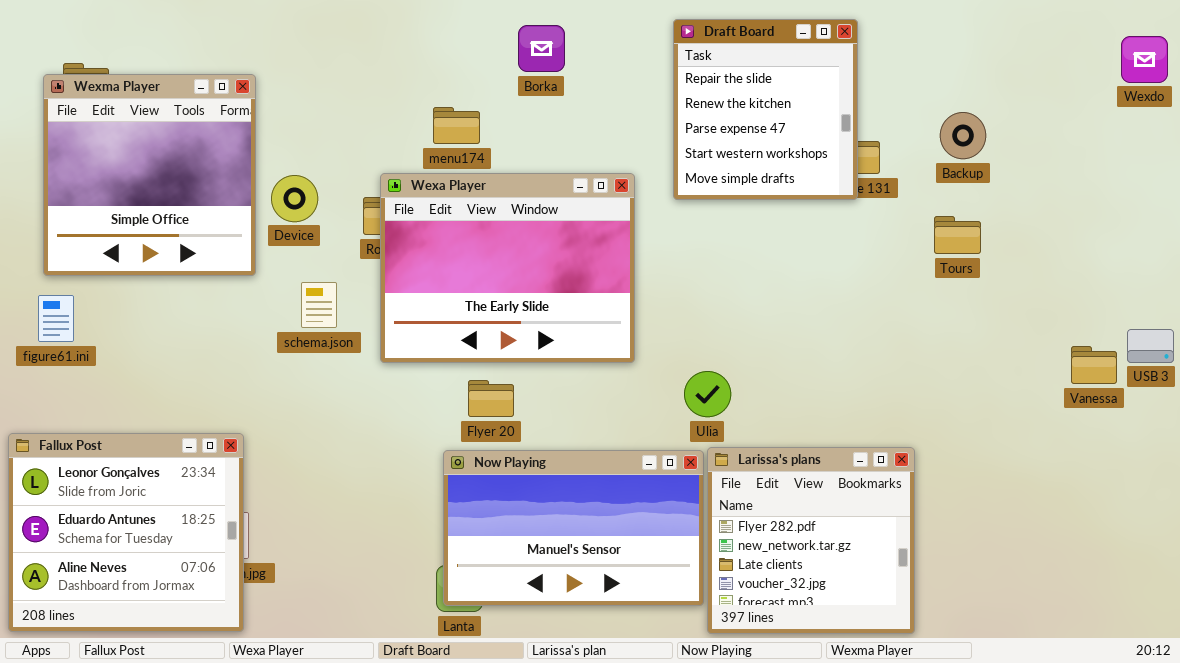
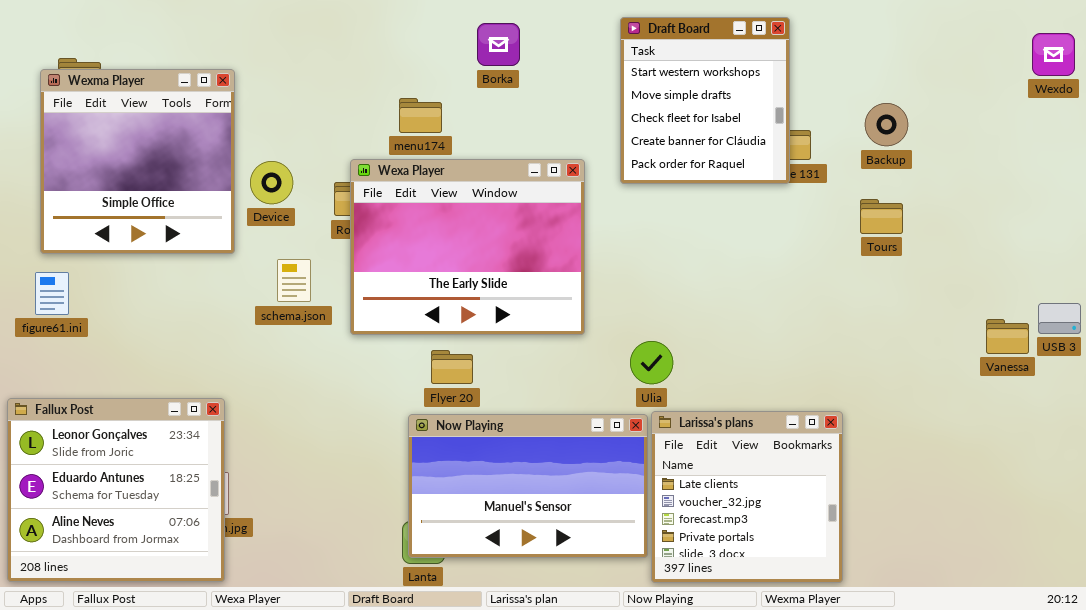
Draft Board: [673,19,858,200] -> [620,17,790,184], scrolled down 3 rows
Larissa's plans: [707,447,915,634] -> [651,411,843,583], scrolled down 2 rows

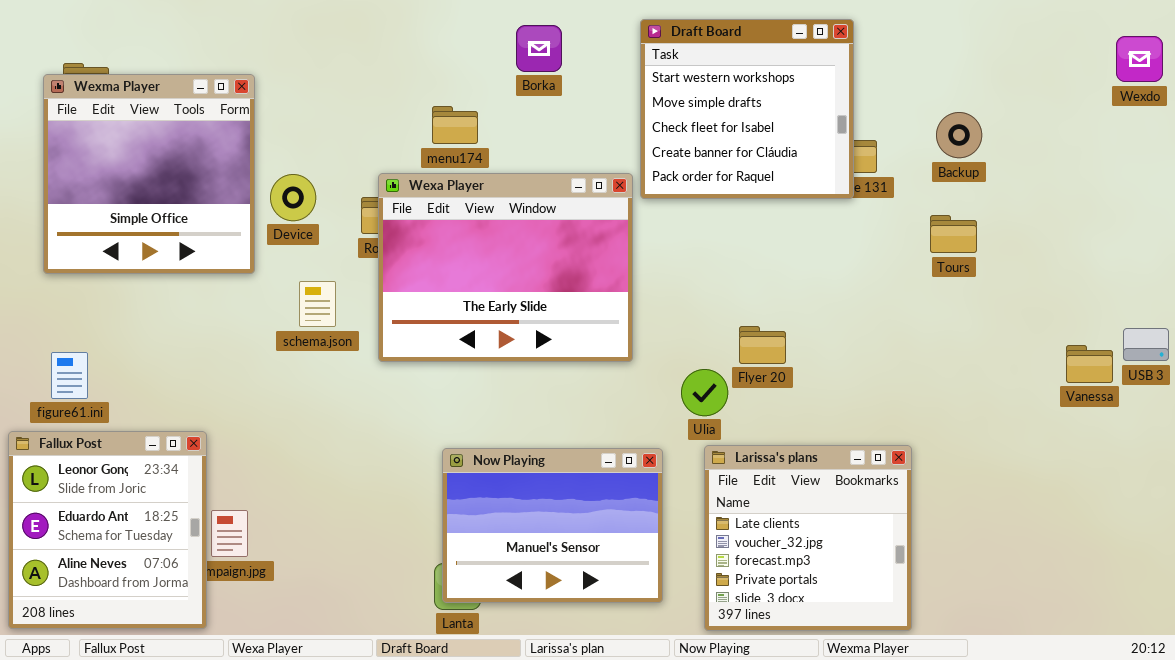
Draft Board: [620,17,790,184] -> [640,19,854,199], resized
figure61.ini: [35,272,69,315] -> [51,352,88,399], moved
Flyer 20: [431,350,473,384] -> [739,326,786,364], moved
Fallux Post: [7,398,225,582] -> [8,431,207,629], resized
Now Playing: [408,414,648,558] -> [442,448,663,603], resized

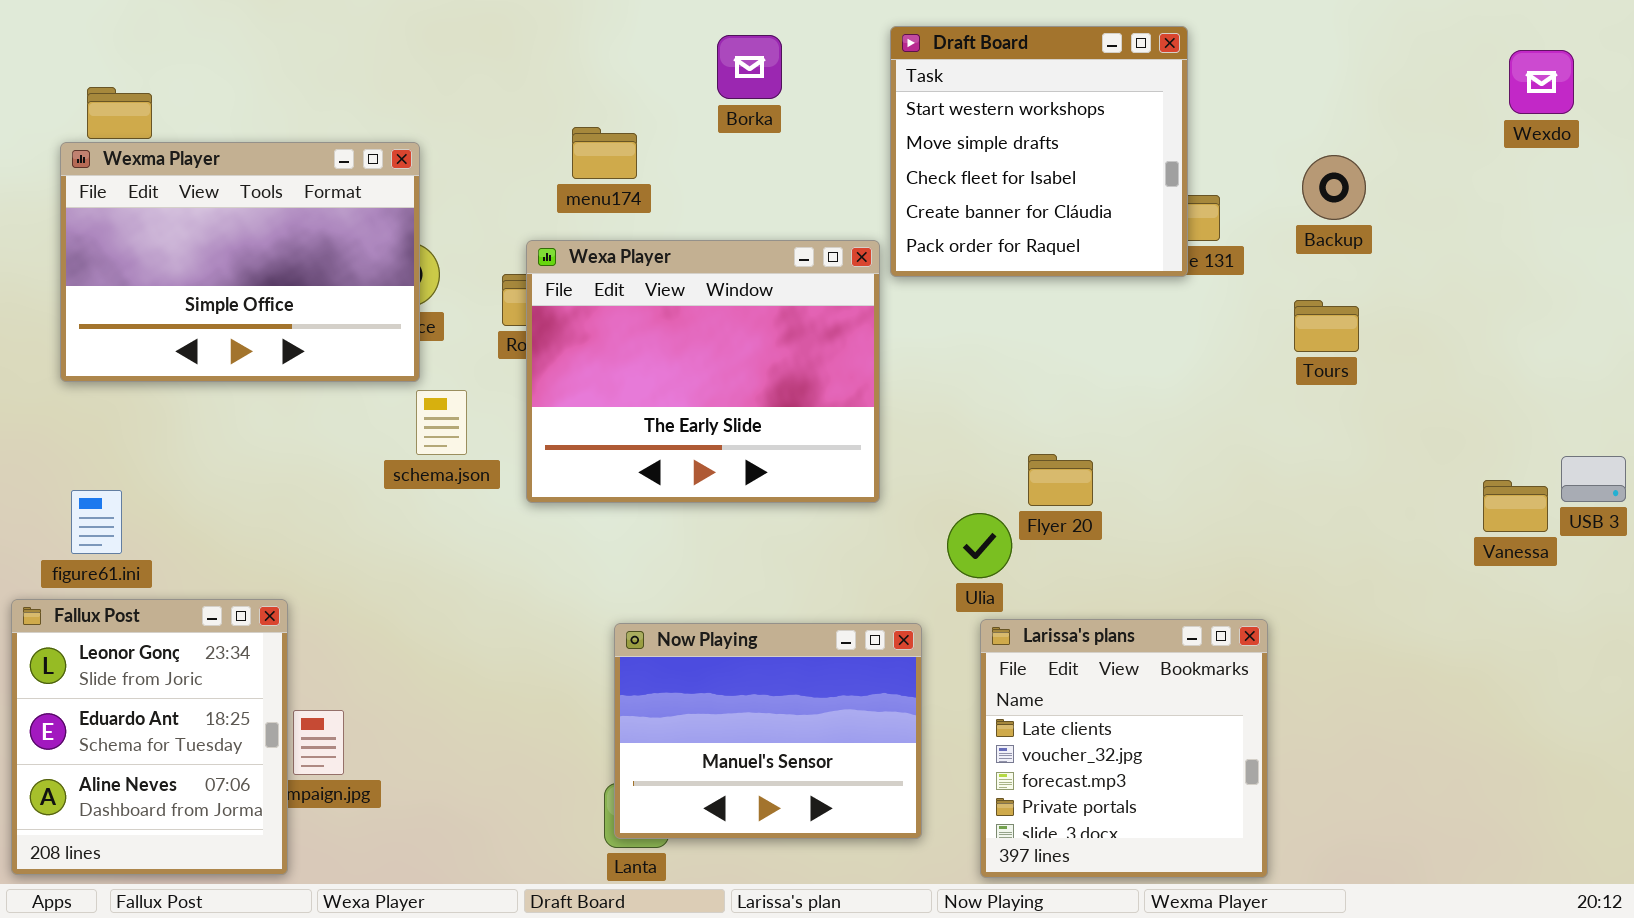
Wexdo: [1116,36,1163,82] -> [1509,50,1574,114], moved
Wexma Player: [43,74,255,274] -> [60,142,420,382], resized
menu174: [432,106,478,144] -> [572,127,637,179], moved

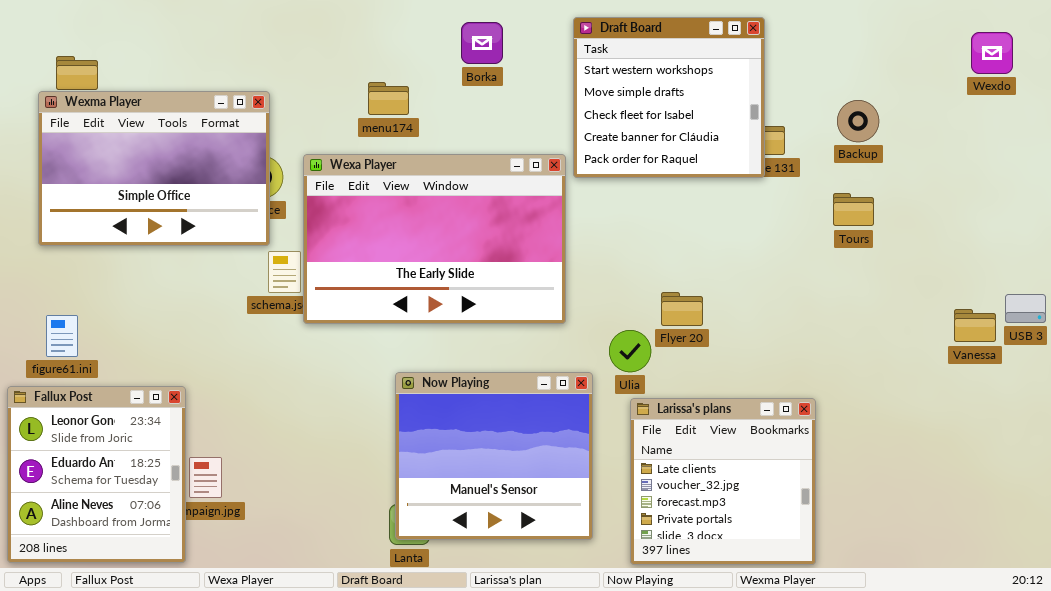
Wexa Player: [526,240,880,503] -> [303,154,566,324], resized
Now Playing: [614,623,922,839] -> [395,372,593,540], resized

